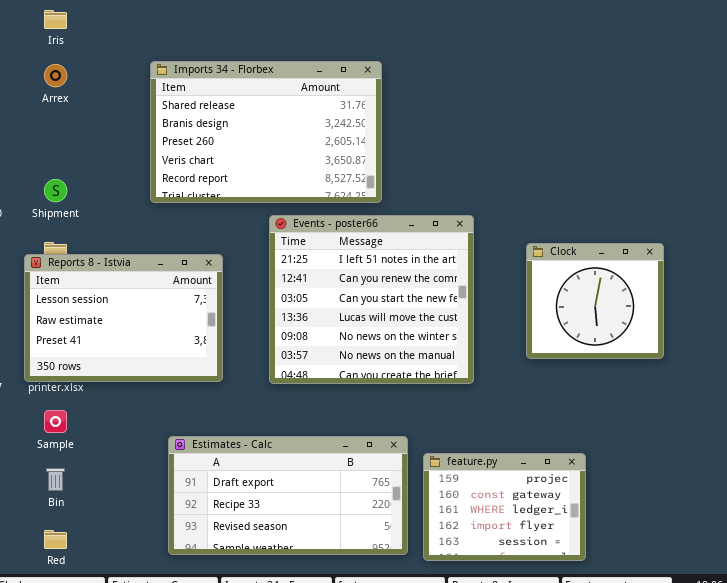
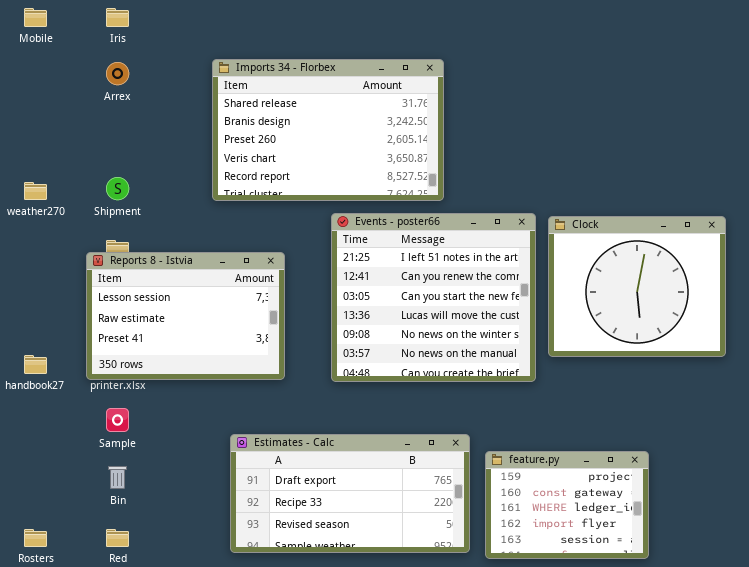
Clock: [526,243,664,359] -> [548,216,726,357], resized

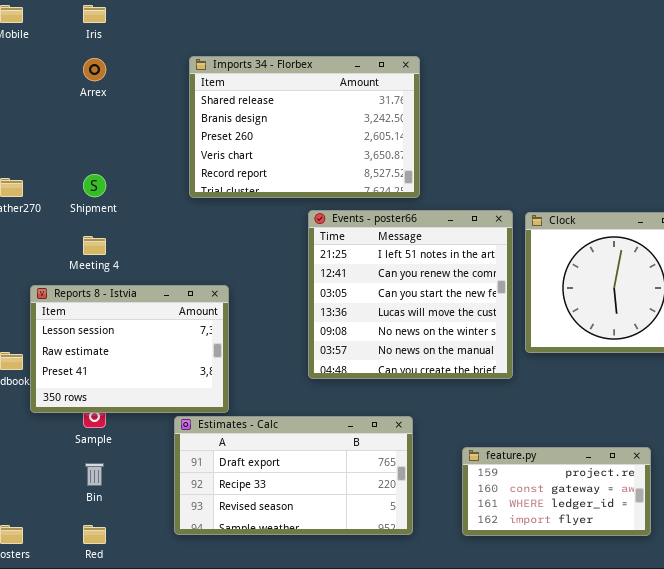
Reports 8 - Istvia: [86,252,285,380] -> [30,285,229,413], moved
Estimates - Calc: [230,434,470,553] -> [174,416,413,535], moved
feature.py: [485,451,649,559] -> [462,447,651,536], resized

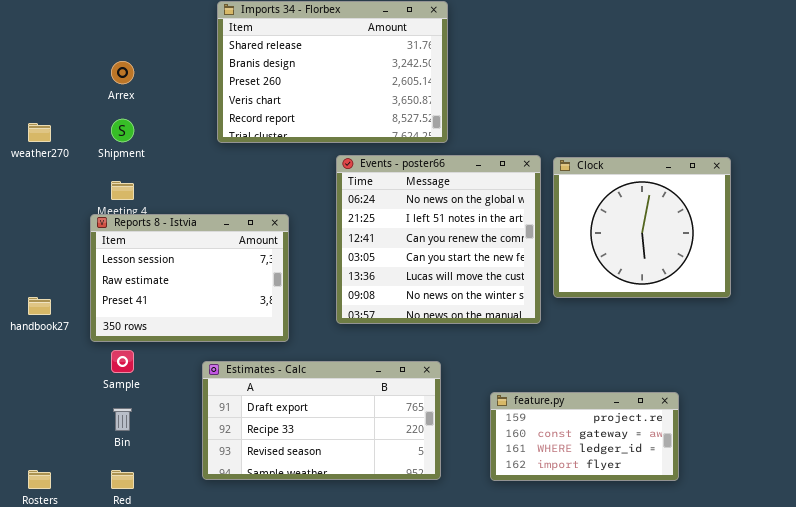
Arrex: [83,58,106,81] -> [111,61,134,84], moved
Events - poster66: [308,210,513,379] -> [336,155,541,324], scrolled up 1 row
Reports 8 - Istvia: [30,285,229,413] -> [90,214,289,342], moved

